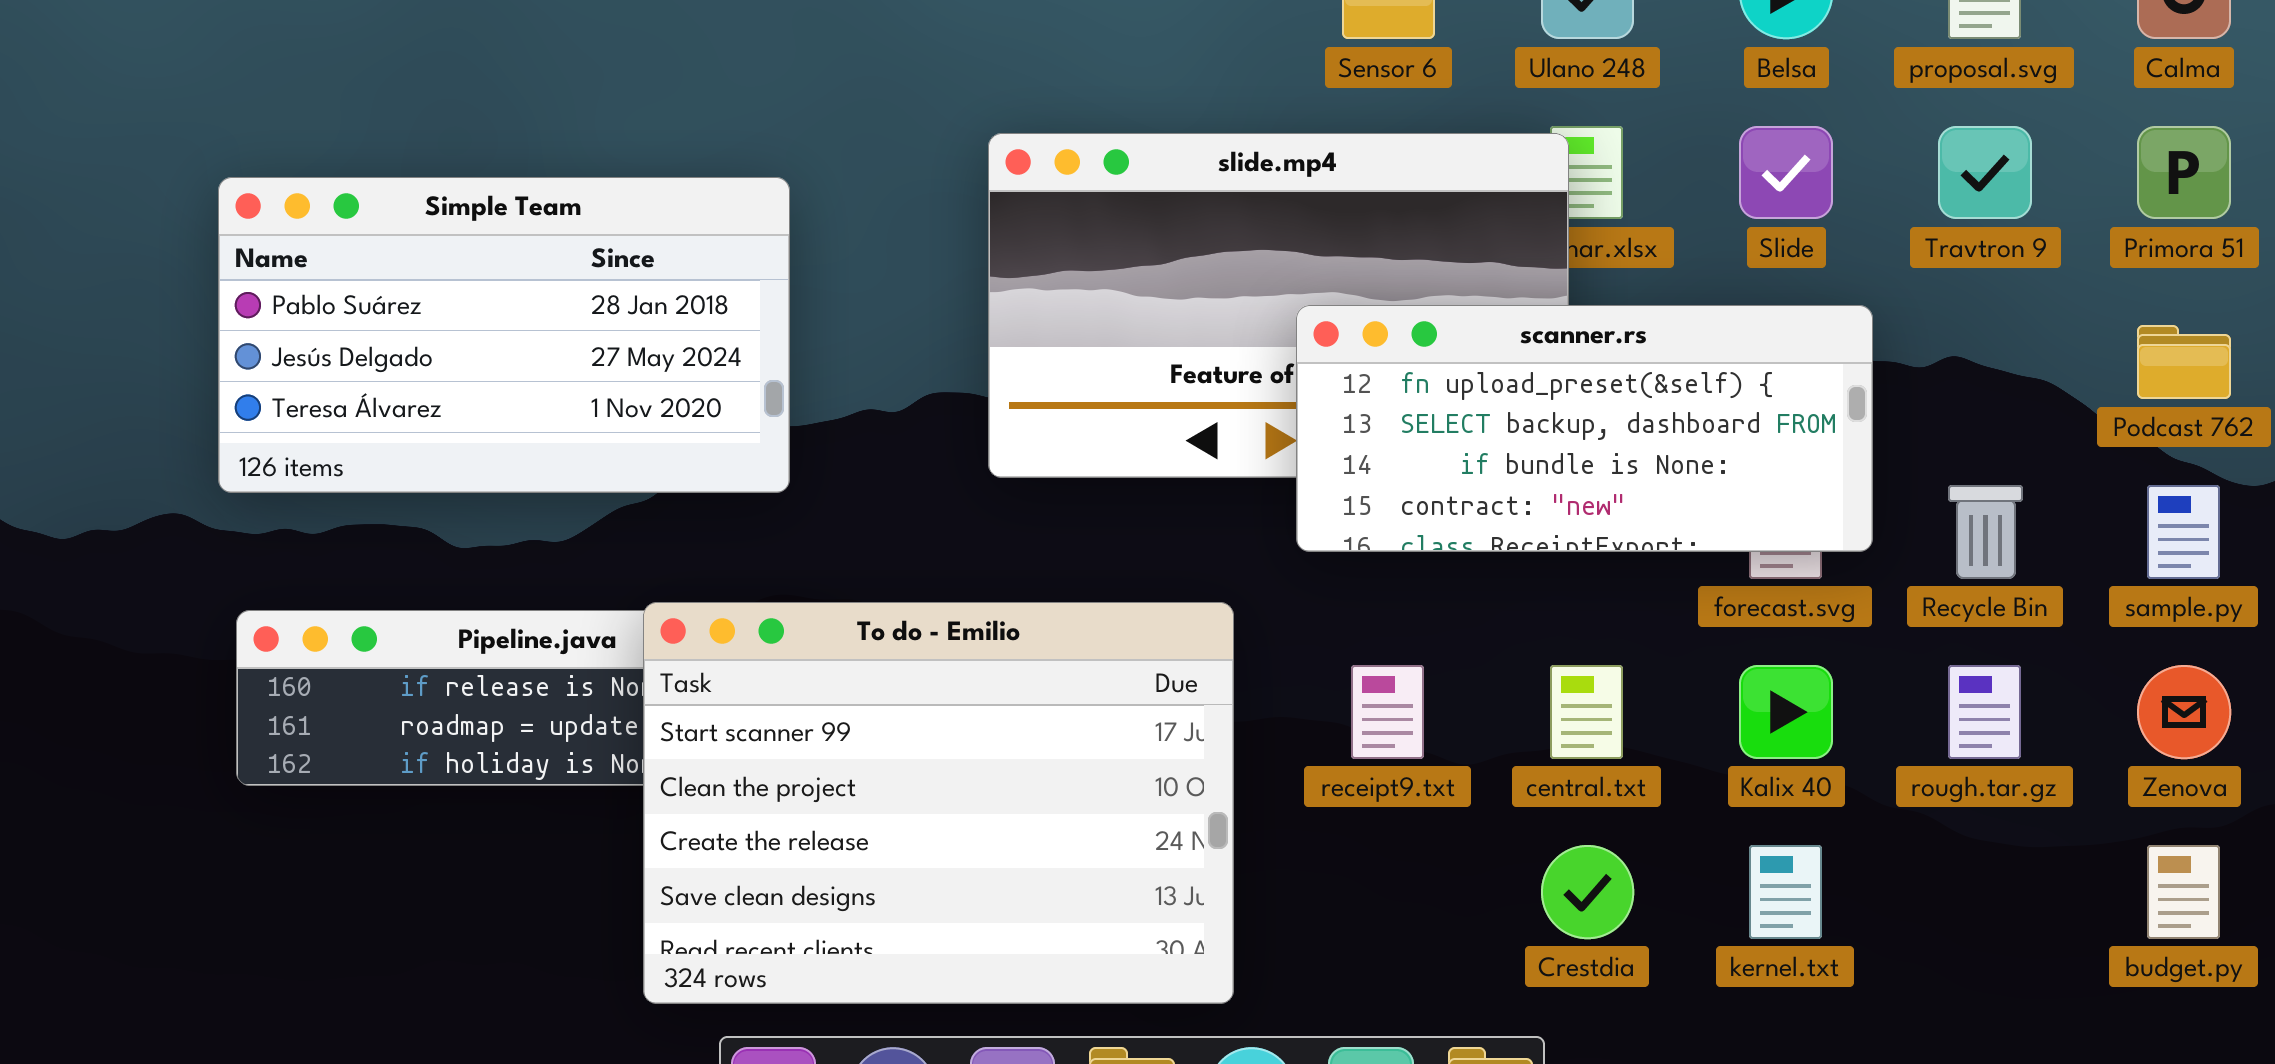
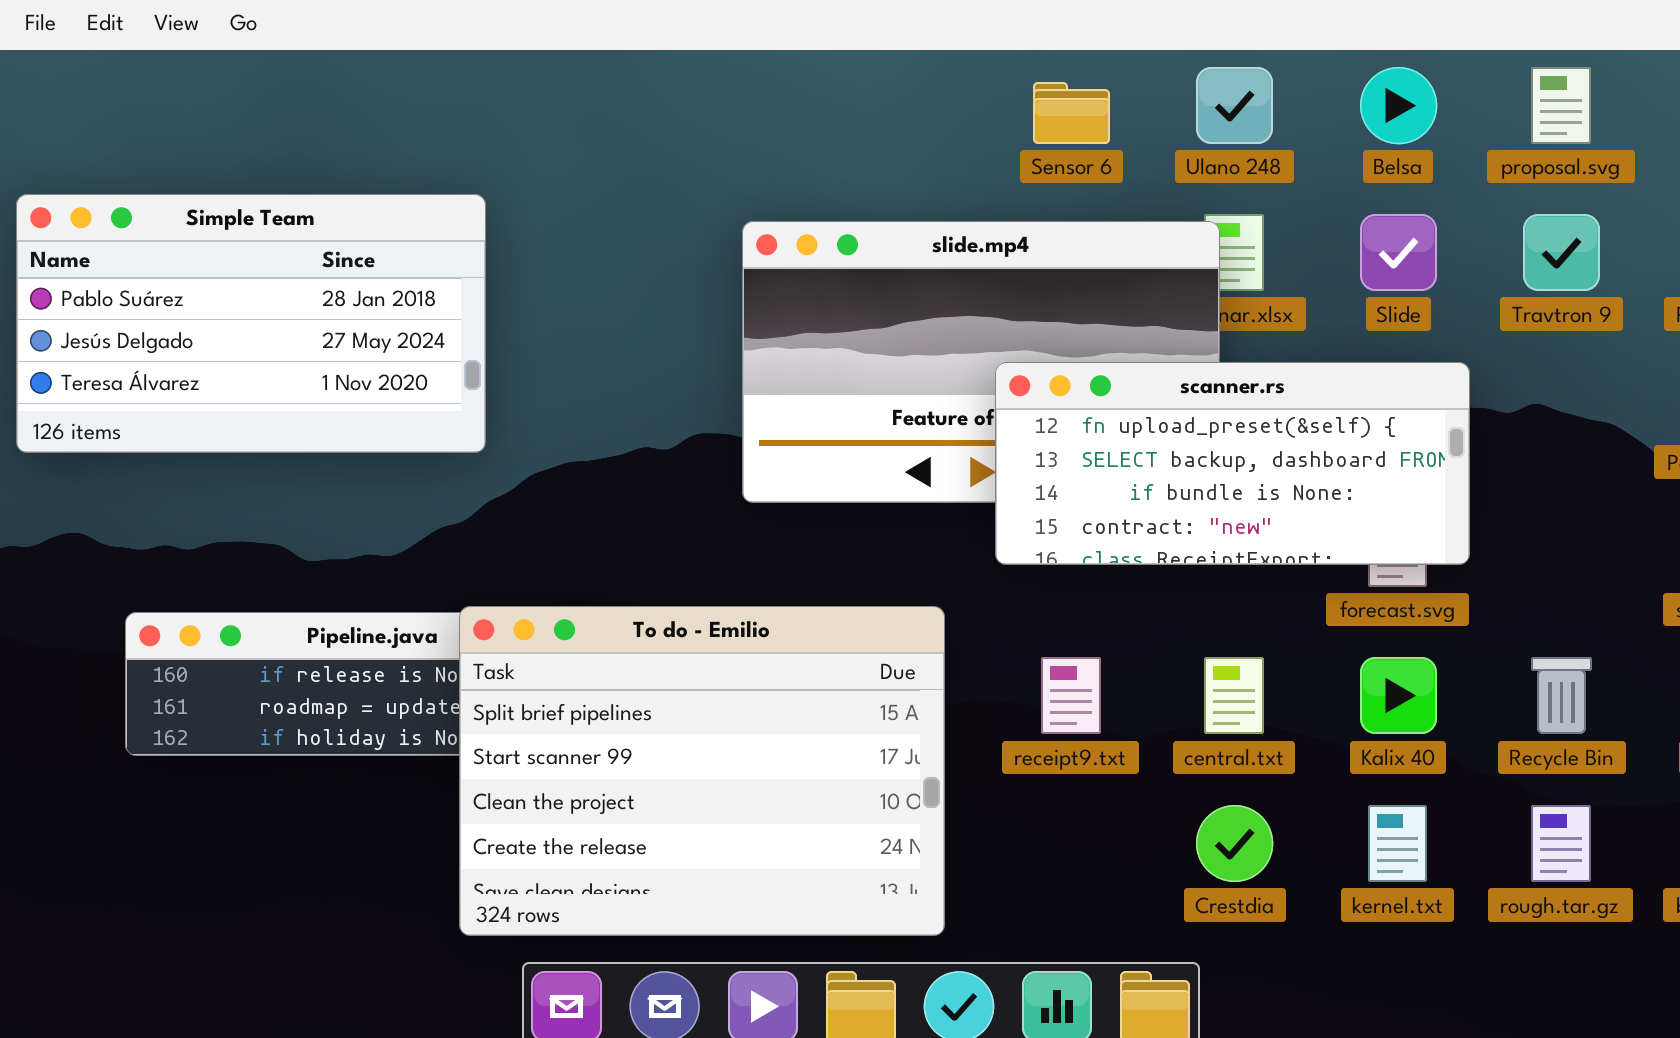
Simple Team: [218,177,790,493] -> [16,194,486,453], moved
Recycle Bin: [1948,485,2023,579] -> [1531,657,1592,734], moved
To do - Emilio: [643,602,1234,1004] -> [459,606,945,936], scrolled up 1 row
rough.tar.gz: [1948,665,2021,759] -> [1531,805,1591,882], moved

